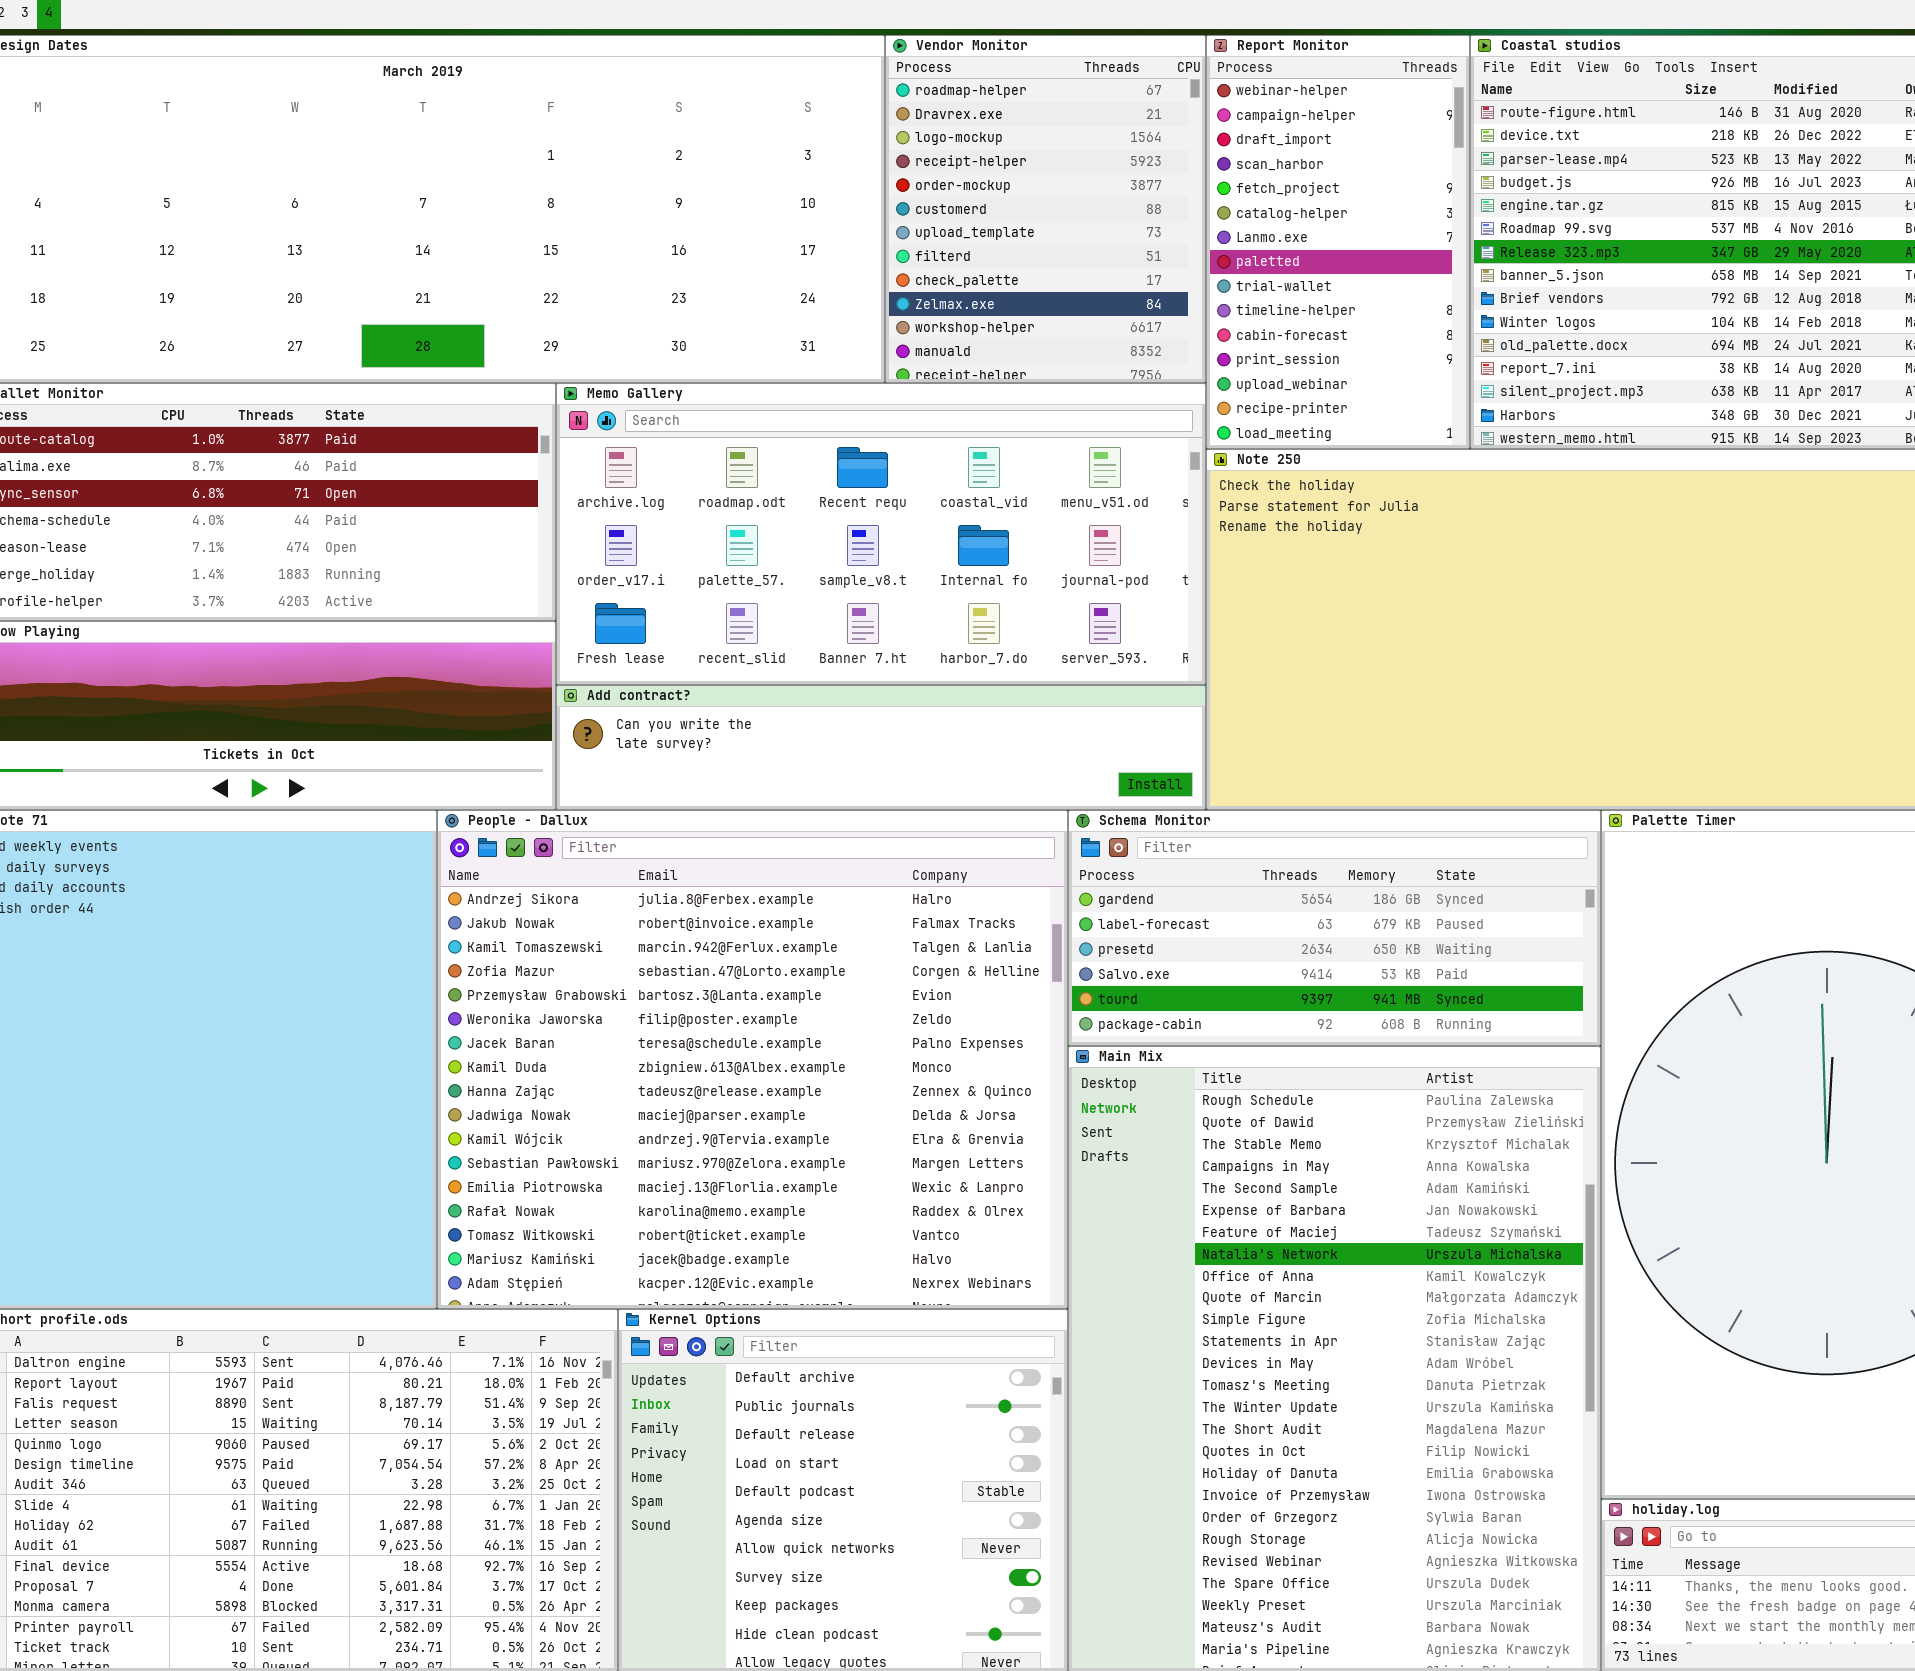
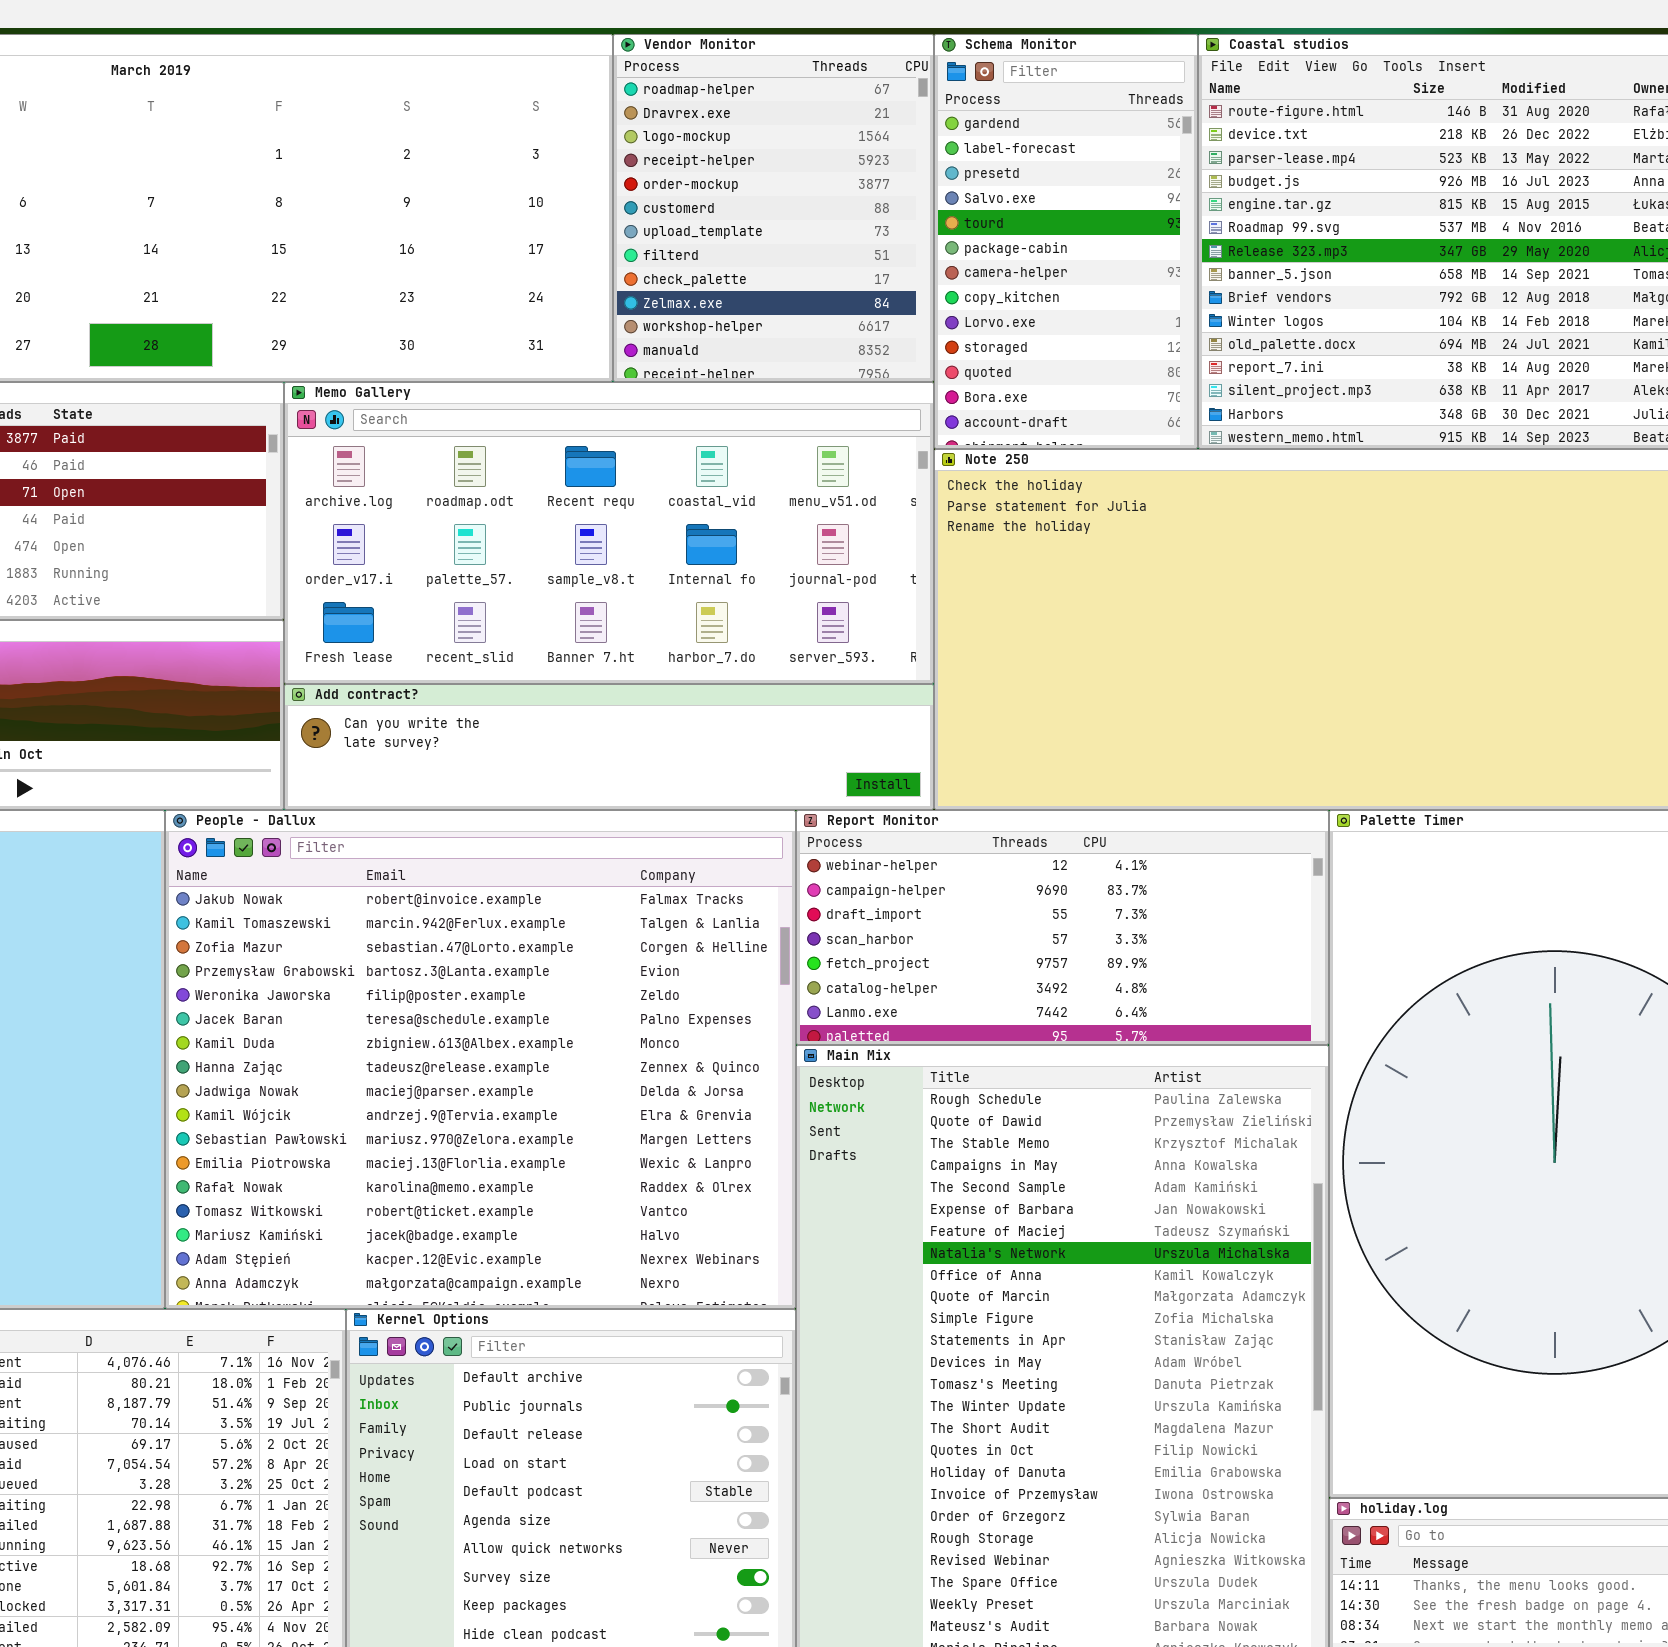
Report Monitor: [1206,35,1470,449] -> [796,810,1329,1045], moved, resized
People - Dallux: [437,810,1068,1309] -> [165,810,796,1309], scrolled down 1 row
Schema Monitor: [1068,810,1601,1046] -> [934,34,1198,449], moved, resized

